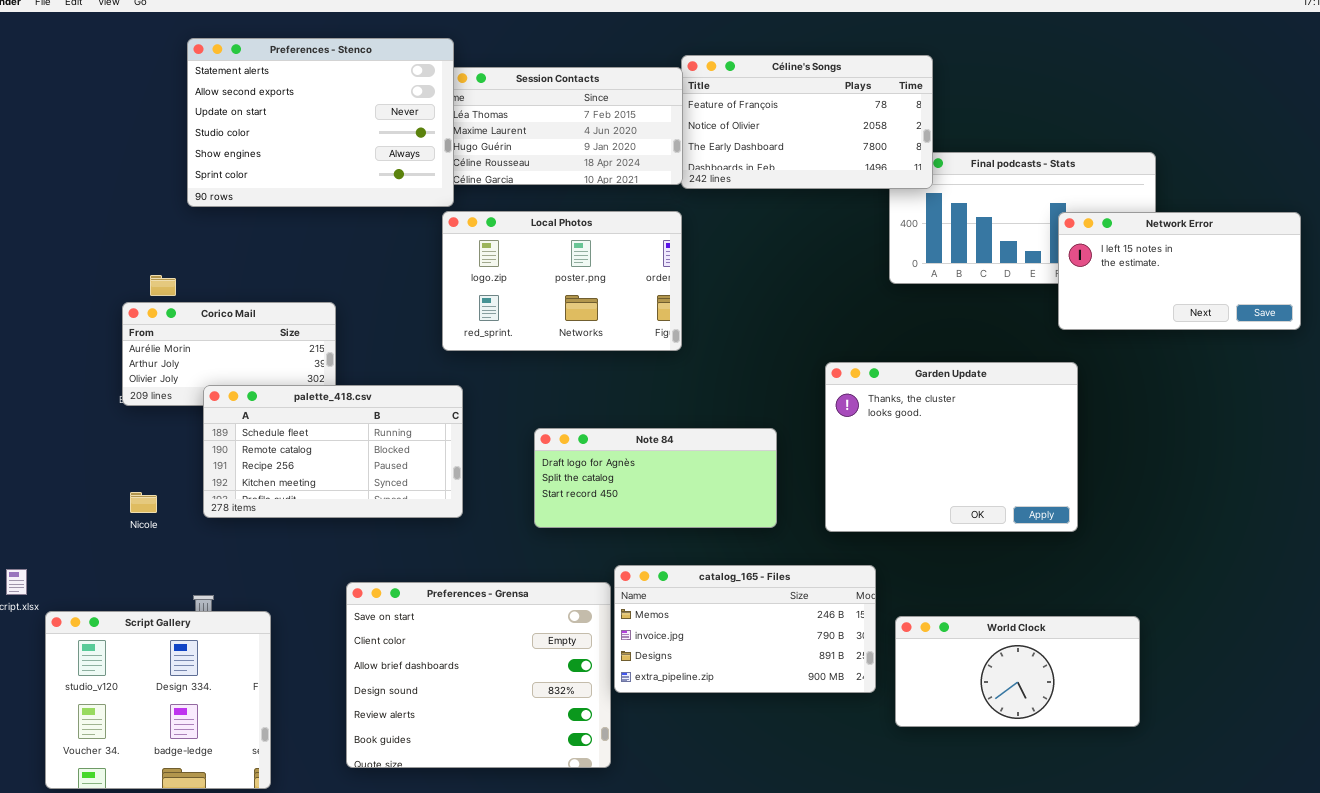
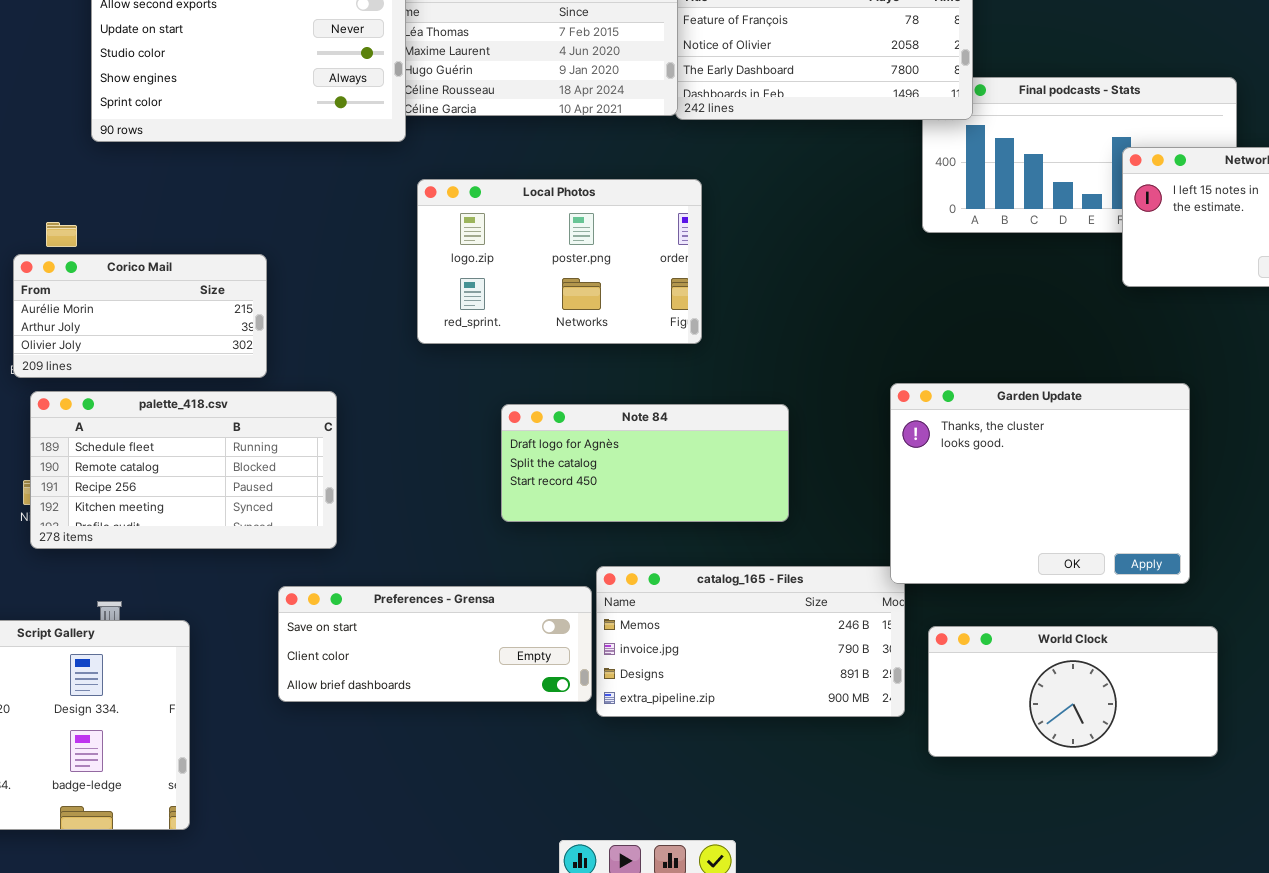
Local Photos: [442,211,682,351] -> [417,179,702,344], moved
Garden Update: [825,362,1078,532] -> [890,383,1190,584], moved
palette_418.csv: [203,385,463,518] -> [30,391,337,549], moved
Preferences - Grensa: [346,582,611,768] -> [278,586,592,702], resized

